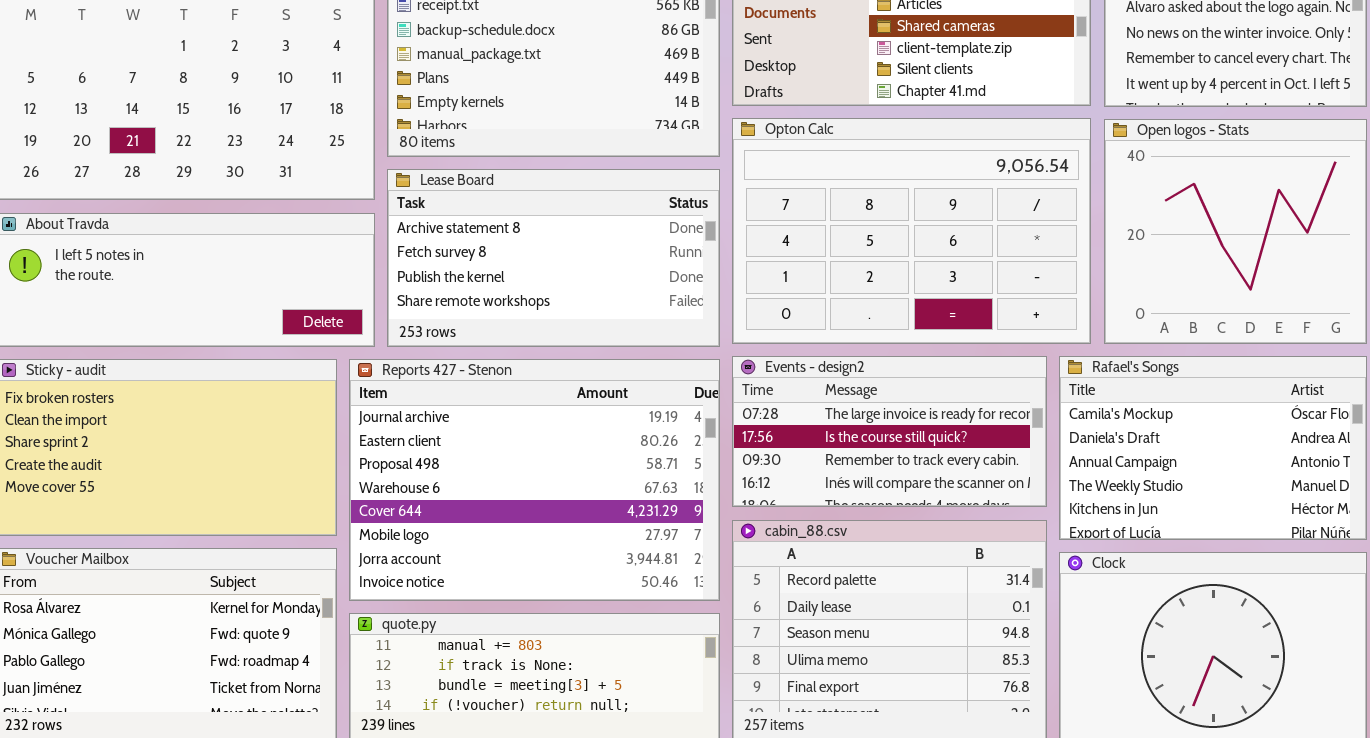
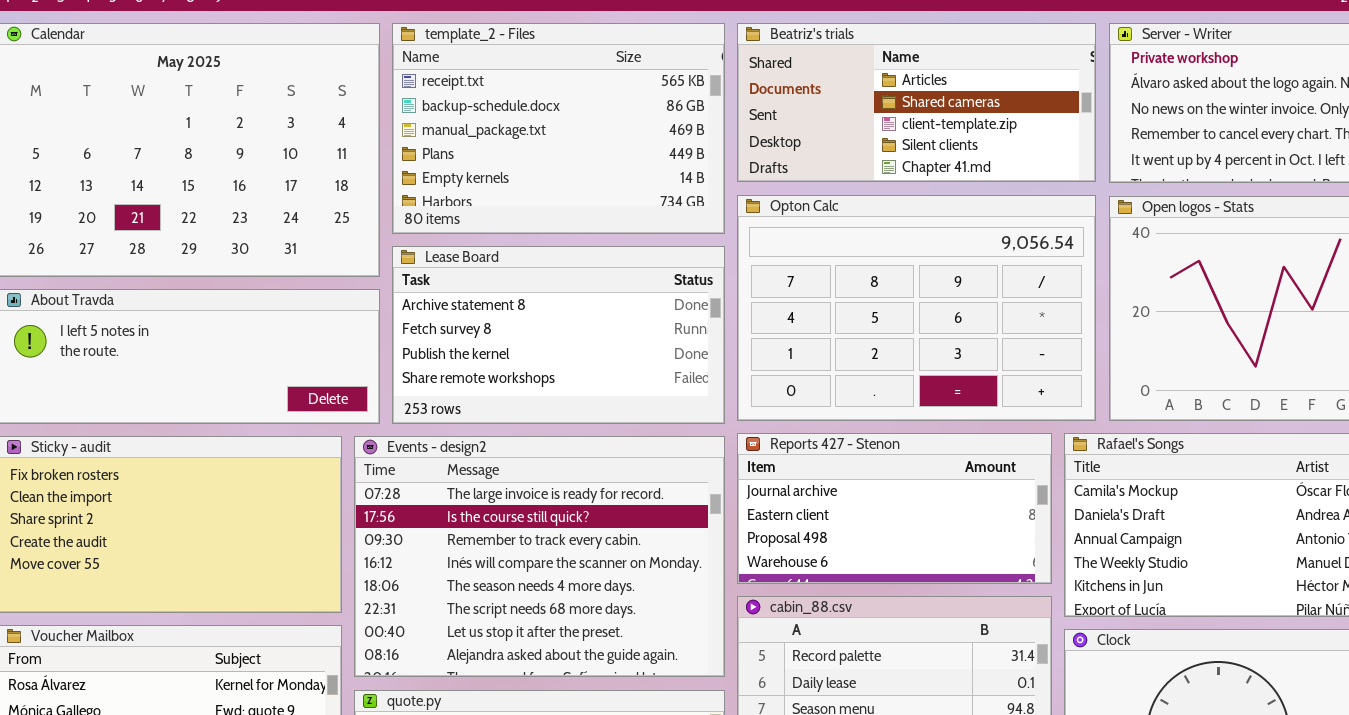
Events - design2: [732,356,1047,507] -> [354,436,725,677], moved, resized
Reports 427 - Stenon: [349,359,720,601] -> [737,433,1052,584], moved, resized

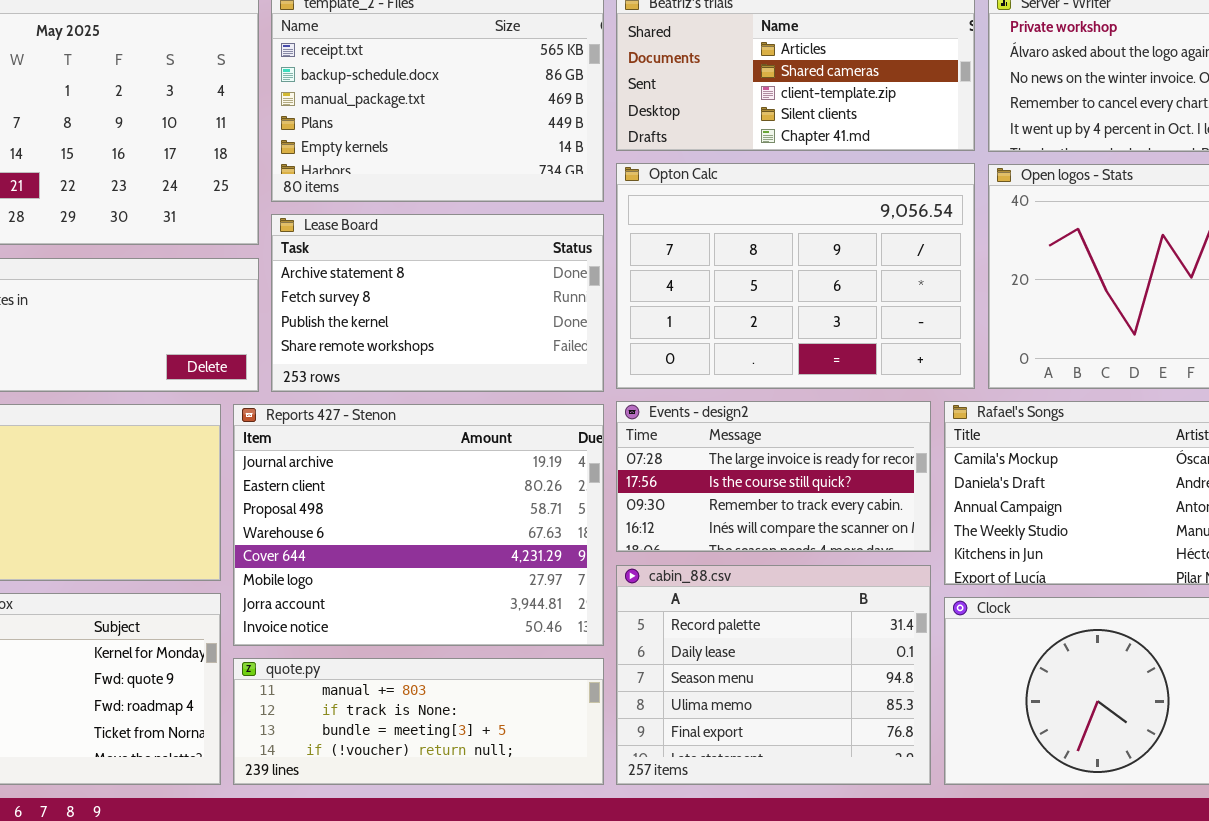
Reports 427 - Stenon: [737,433,1052,584] -> [233,404,604,646], moved, resized
Events - design2: [354,436,725,677] -> [616,401,931,552], moved, resized

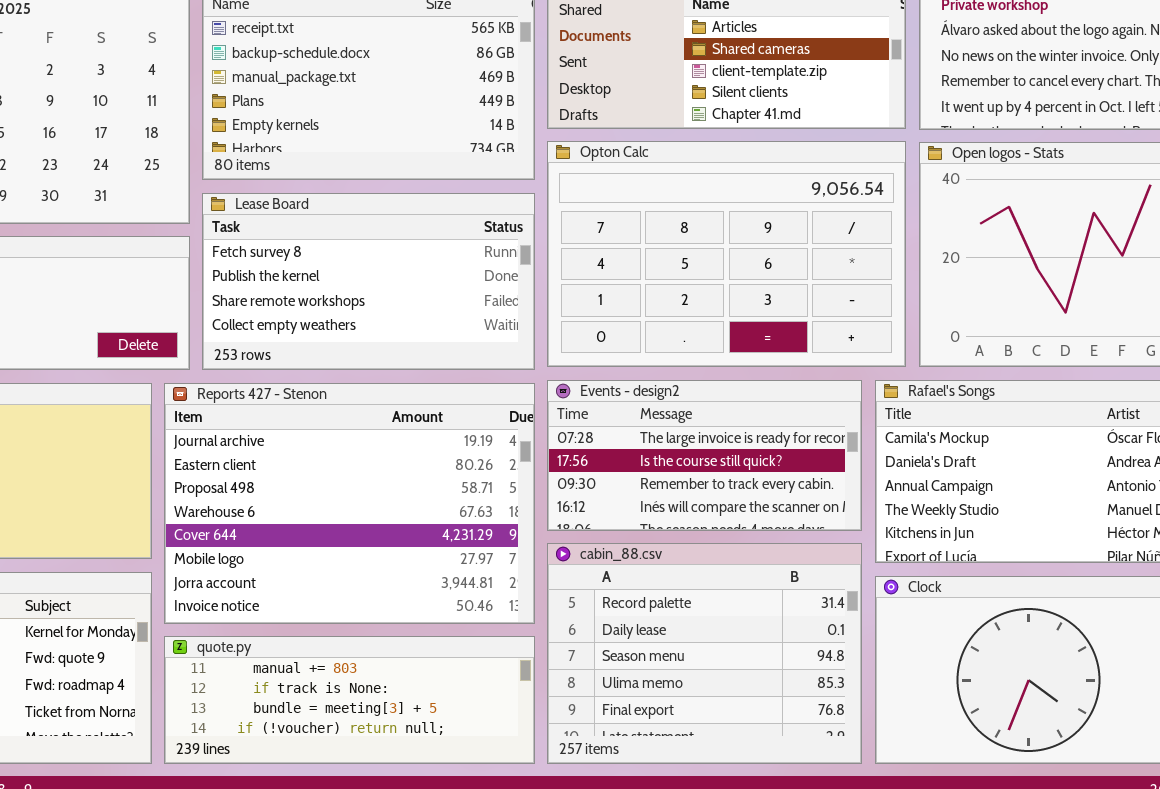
Lease Board: [271,214,604,392] -> [202,193,535,370], scrolled down 1 row

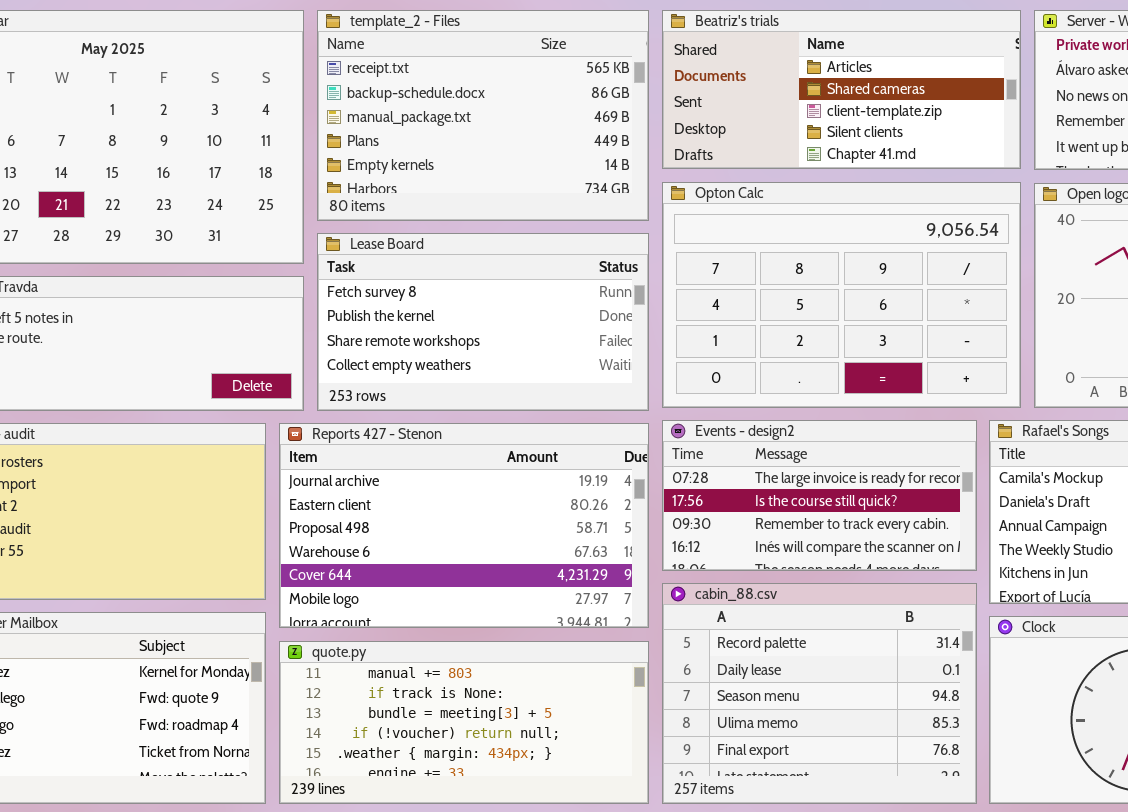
Reports 427 - Stenon: [164,383,535,624] -> [279,423,649,628], resized
quote.py: [164,636,535,764] -> [279,641,649,804], resized

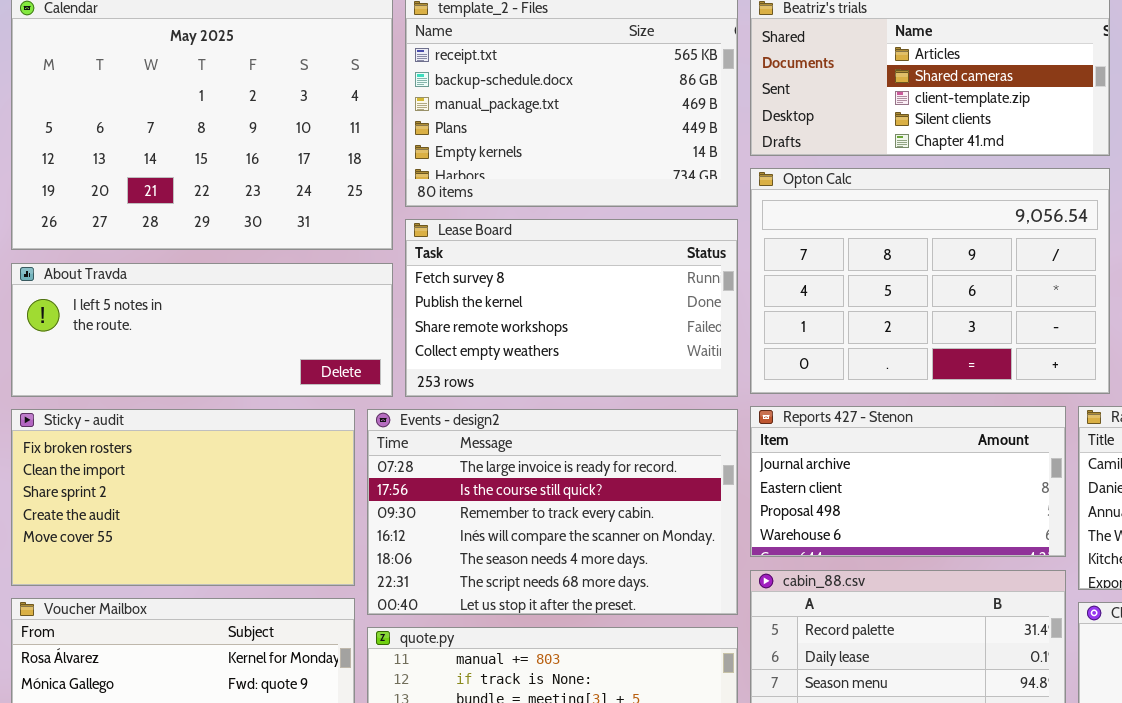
Events - design2: [662,420,977,571] -> [367,409,738,615], moved, resized
Reports 427 - Stenon: [279,423,649,628] -> [750,406,1066,557], moved, resized

